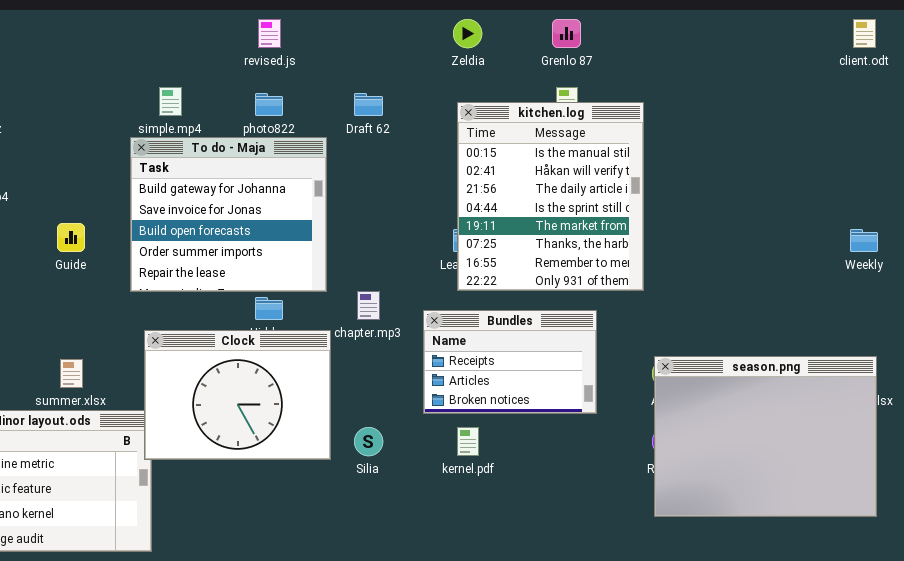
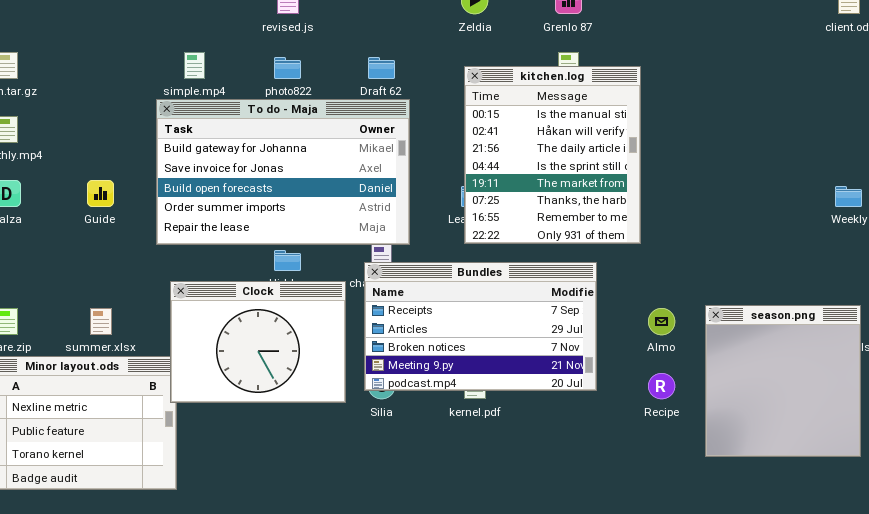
To do - Maja: [130,137,327,292] -> [156,99,410,245], resized
Bundles: [423,310,597,414] -> [364,262,597,391], resized
season.png: [654,356,877,517] -> [705,305,861,457], resized

